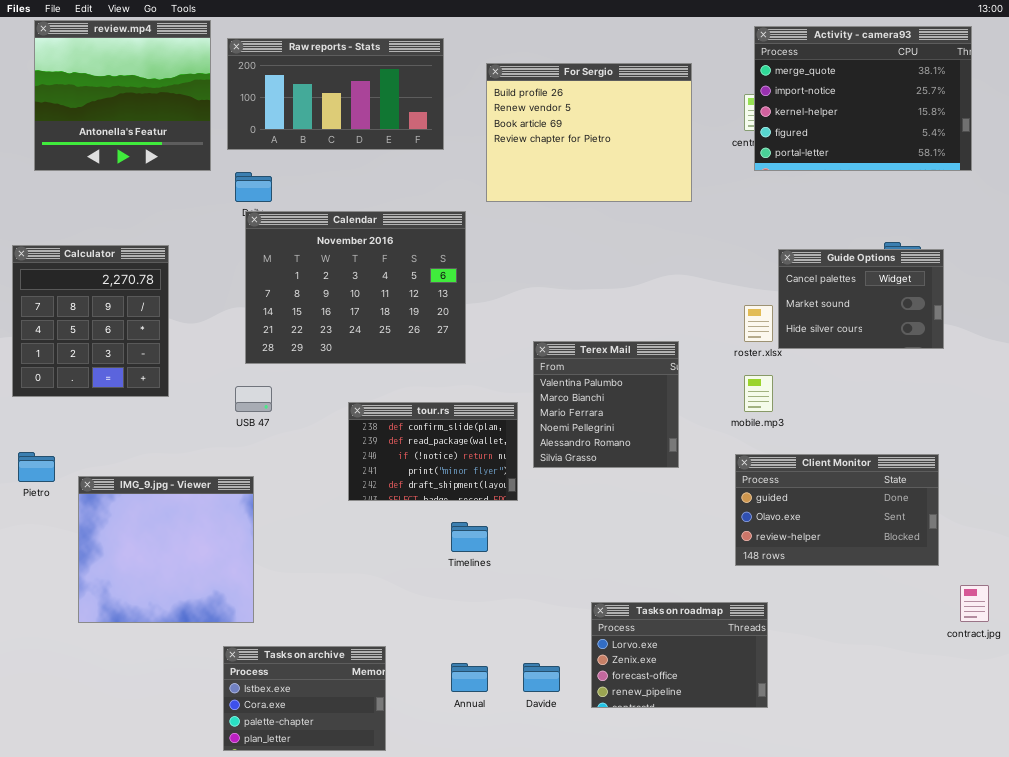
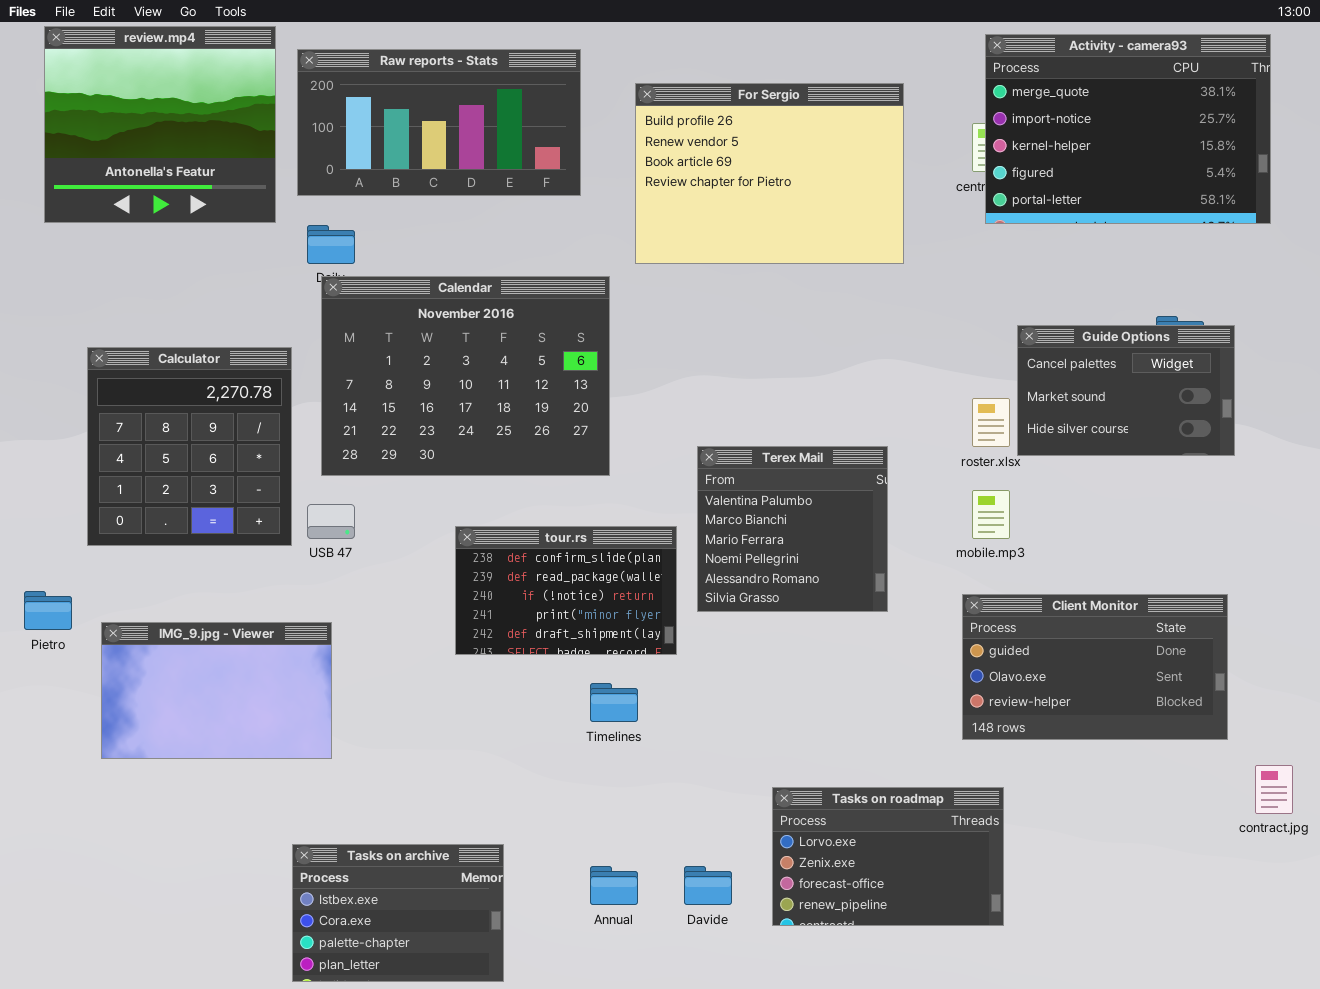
Calculator: [12,245,169,397] -> [87,347,292,546], moved
IMG_9.jpg - Viewer: [78,476,254,623] -> [101,622,332,759], resized

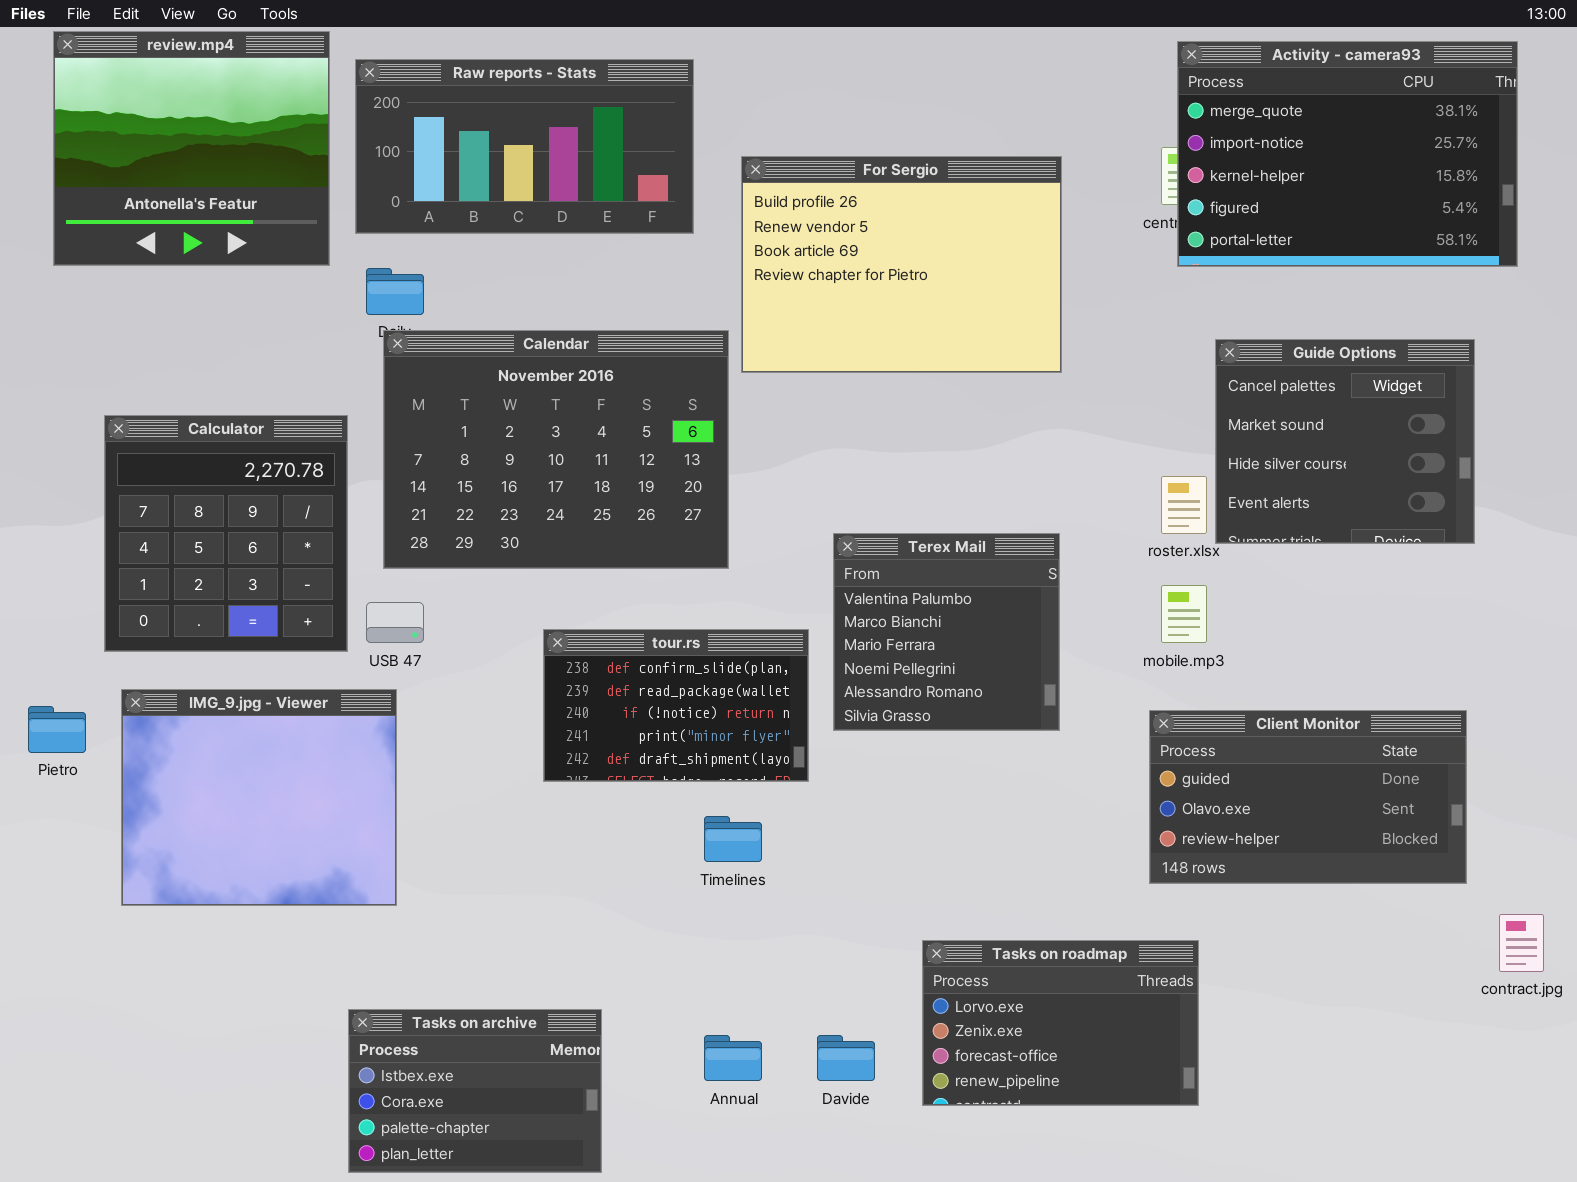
For Sergio: [635,83,904,264] -> [741,156,1062,373], moved
Guide Options: [1017,325,1235,456] -> [1215,339,1475,544], resized
IMG_9.jpg - Viewer: [101,622,332,759] -> [121,689,397,906], resized

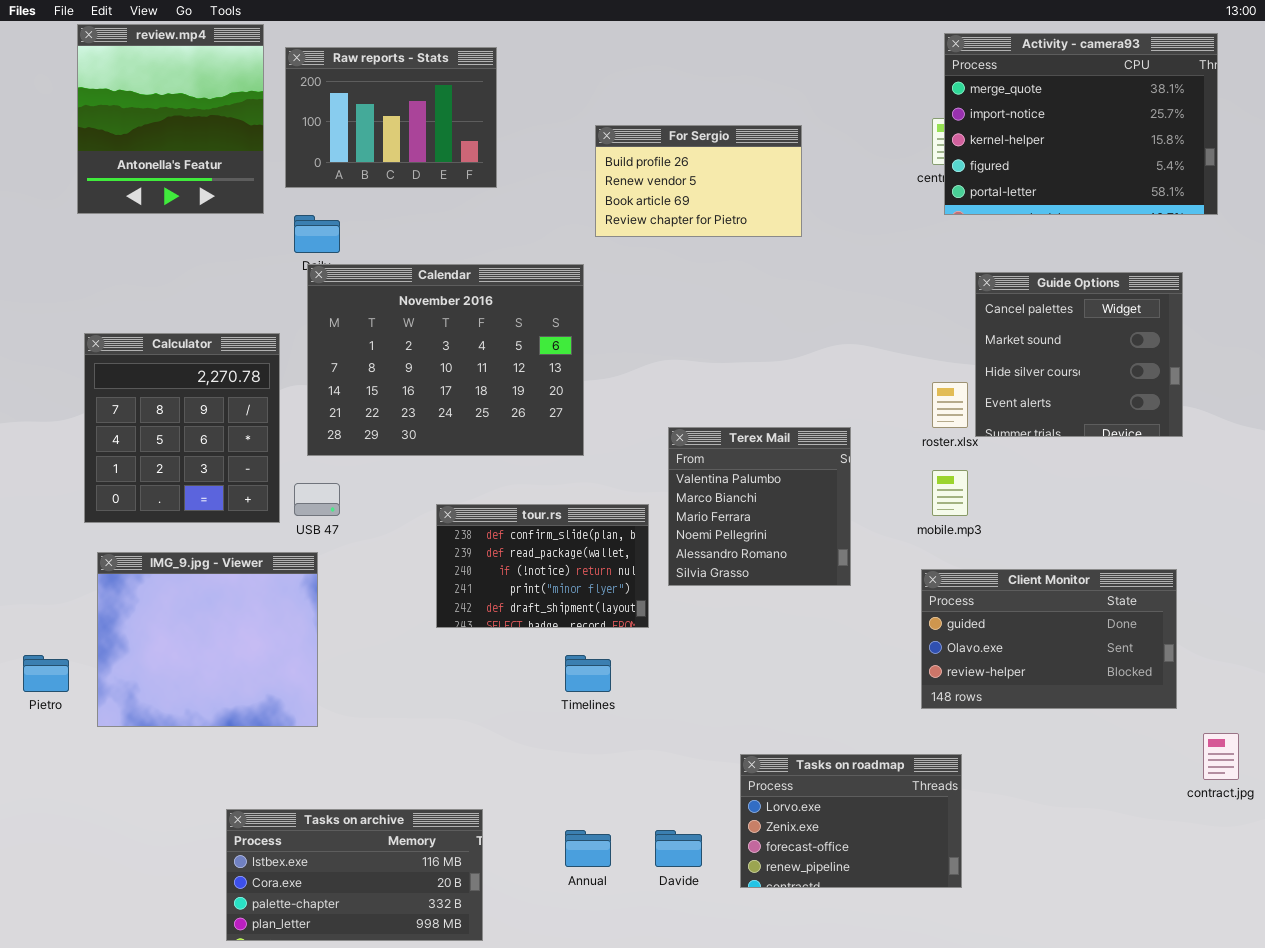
review.mp4: [53,31,330,266] -> [77,24,264,214], resized
Raw reports - Stats: [355,59,694,234] -> [285,47,497,188], resized
For Sergio: [741,156,1062,373] -> [595,125,802,237], resized
Pietro: [28,706,86,753] -> [23,655,69,692], moved
Tasks on archive: [348,1009,602,1173] -> [226,809,483,941], resized

